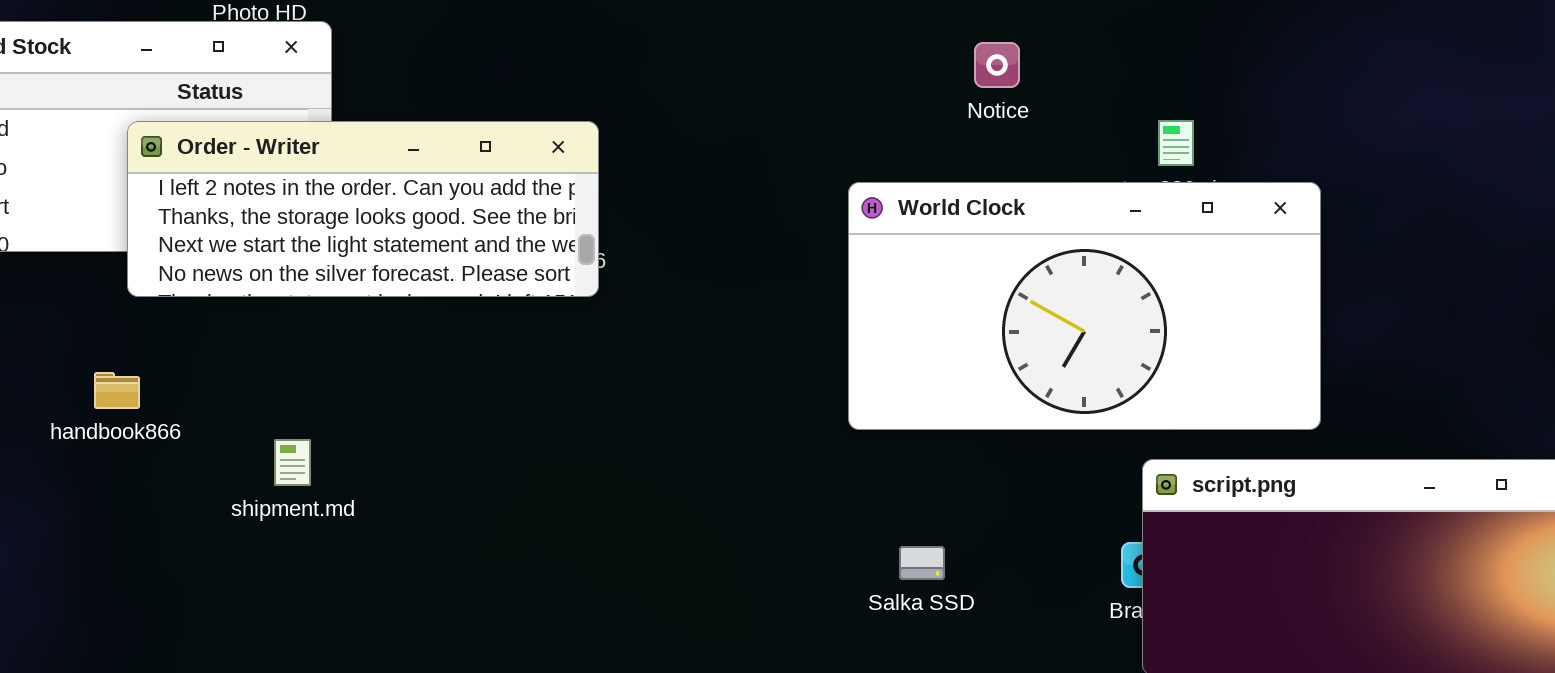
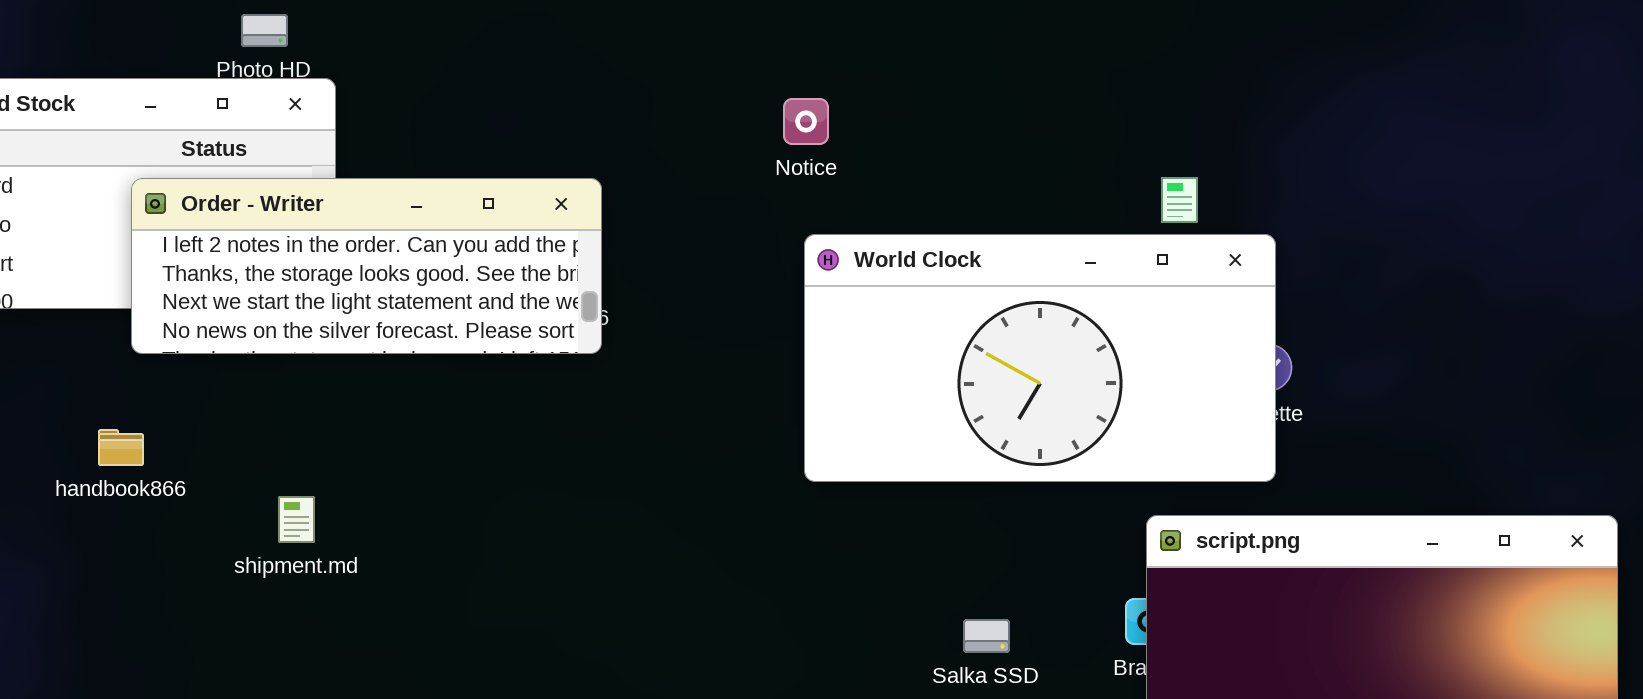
Notice: [974,42,1020,88] -> [783,98,829,145], moved
World Clock: [848,182,1321,430] -> [804,234,1276,482], moved
Salka SSD: [899,546,945,580] -> [963,619,1010,653], moved

